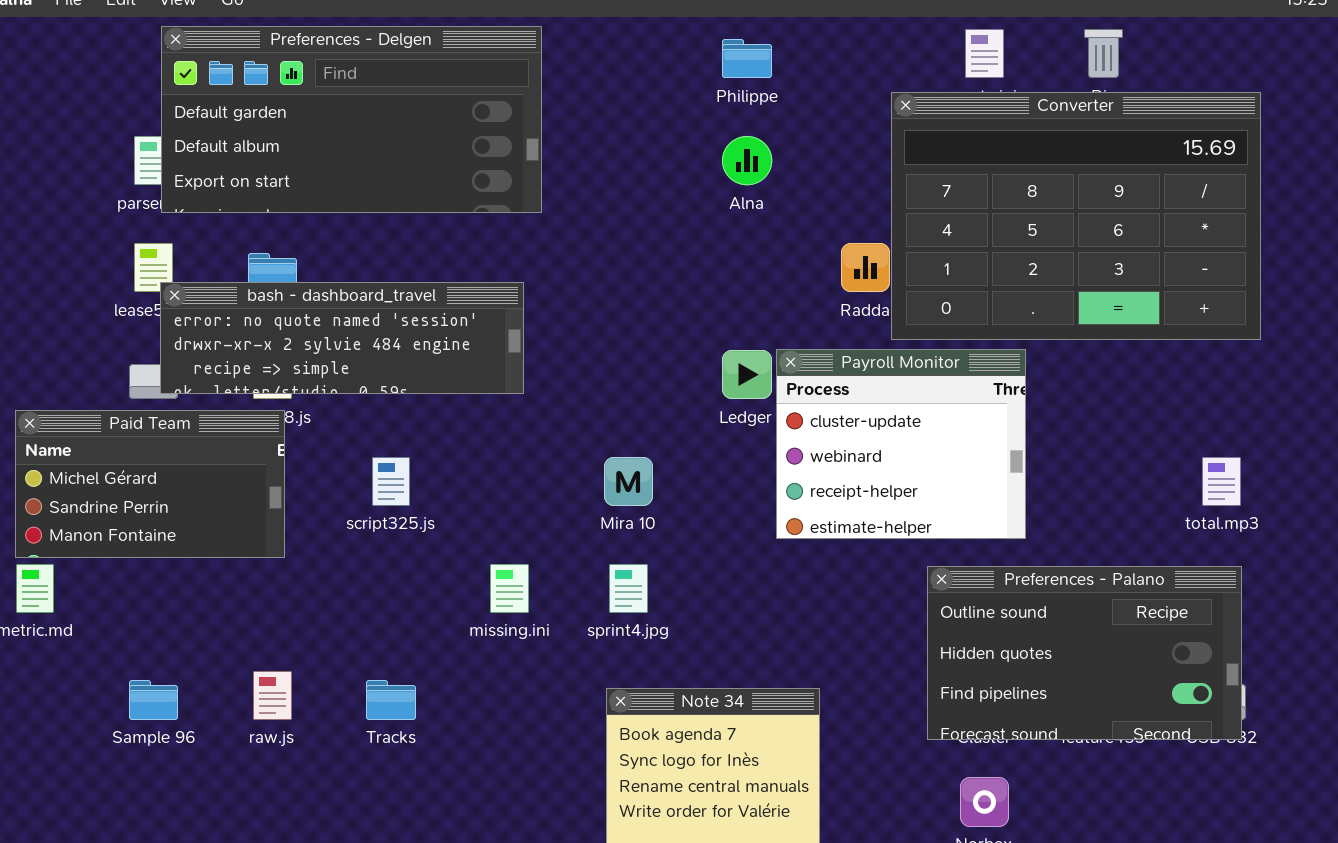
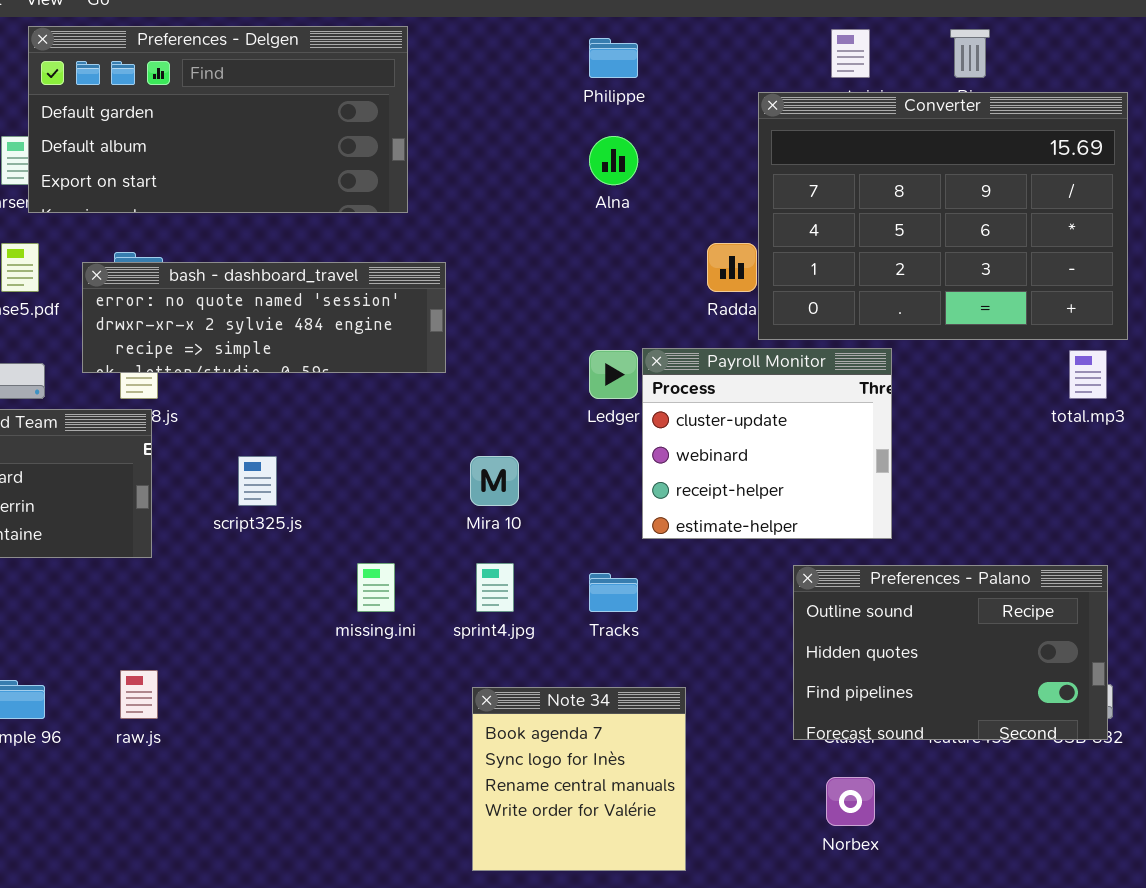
bash - dashboard_travel: [160,282,524,394] -> [82,262,446,373], moved
total.mp3: [1202,457,1241,506] -> [1069,350,1107,399], moved
Tracks: [366,680,416,720] -> [589,573,638,612], moved

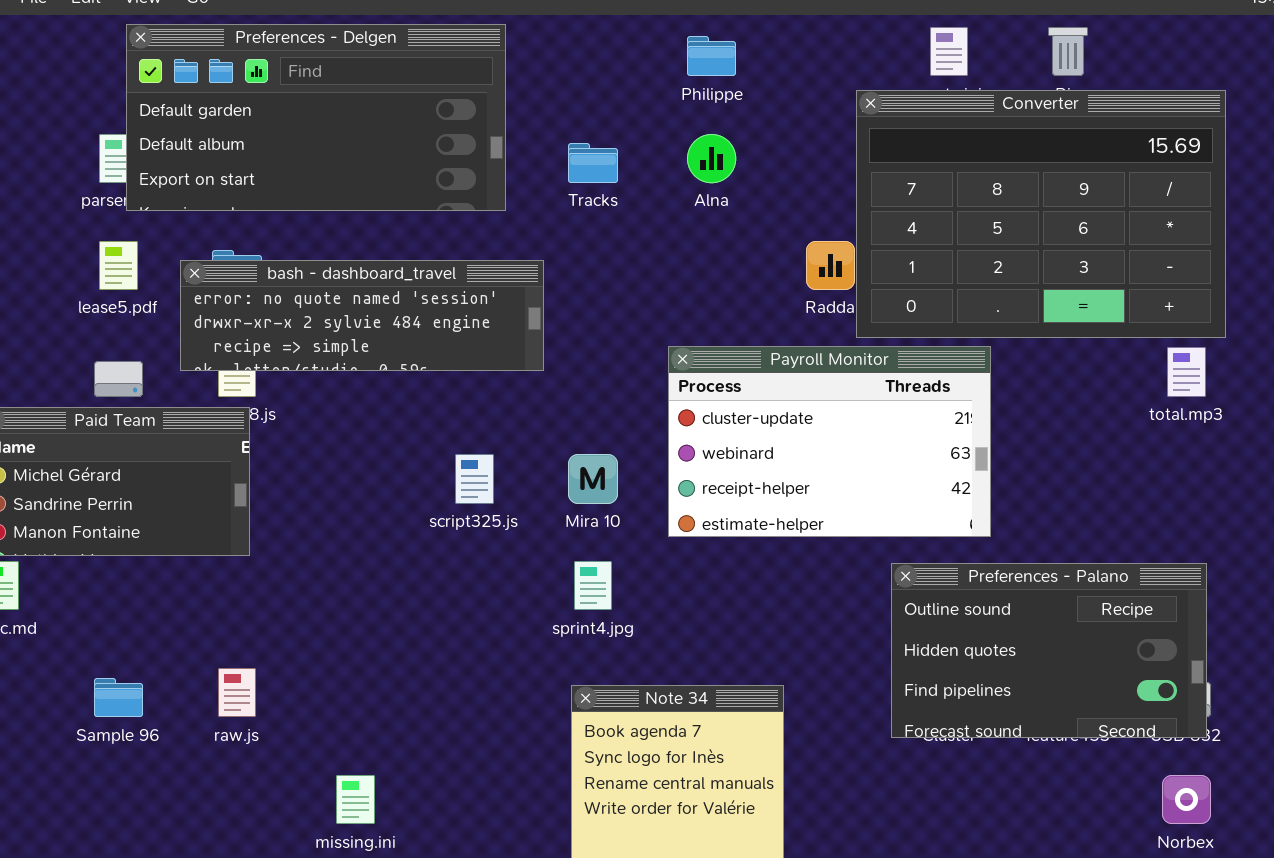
Payroll Monitor: [642,348,892,539] -> [668,346,991,537], resized
script325.js: [238,456,277,506] -> [455,454,494,504], moved
missing.ini: [357,563,395,612] -> [336,775,375,824], moved
Tracks: [589,573,638,612] -> [568,143,618,183], moved
Norbex: [826,777,875,826] -> [1162,775,1211,824], moved

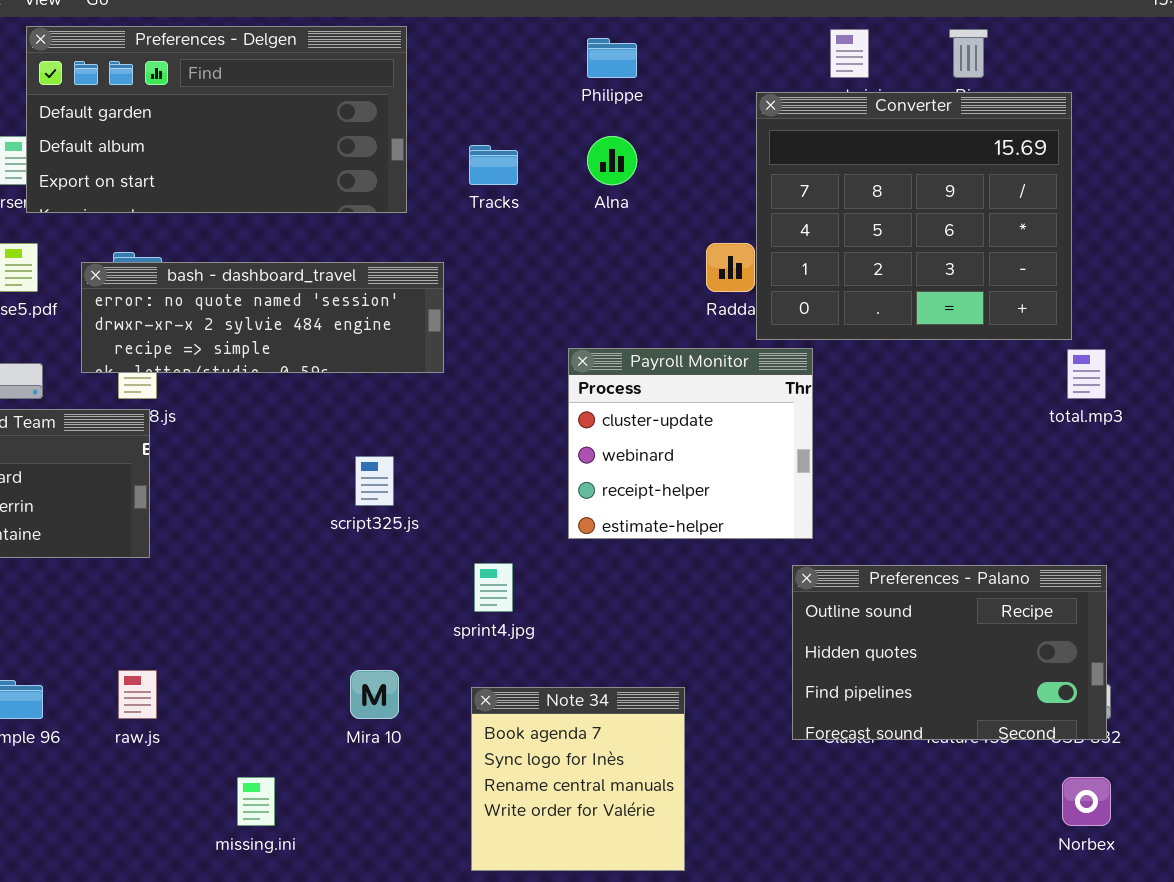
Converter: [856,90,1226,338] -> [756,92,1072,340], resized
Payroll Monitor: [668,346,991,537] -> [568,348,813,539], resized
Mira 10: [568,454,618,504] -> [350,670,399,719], moved

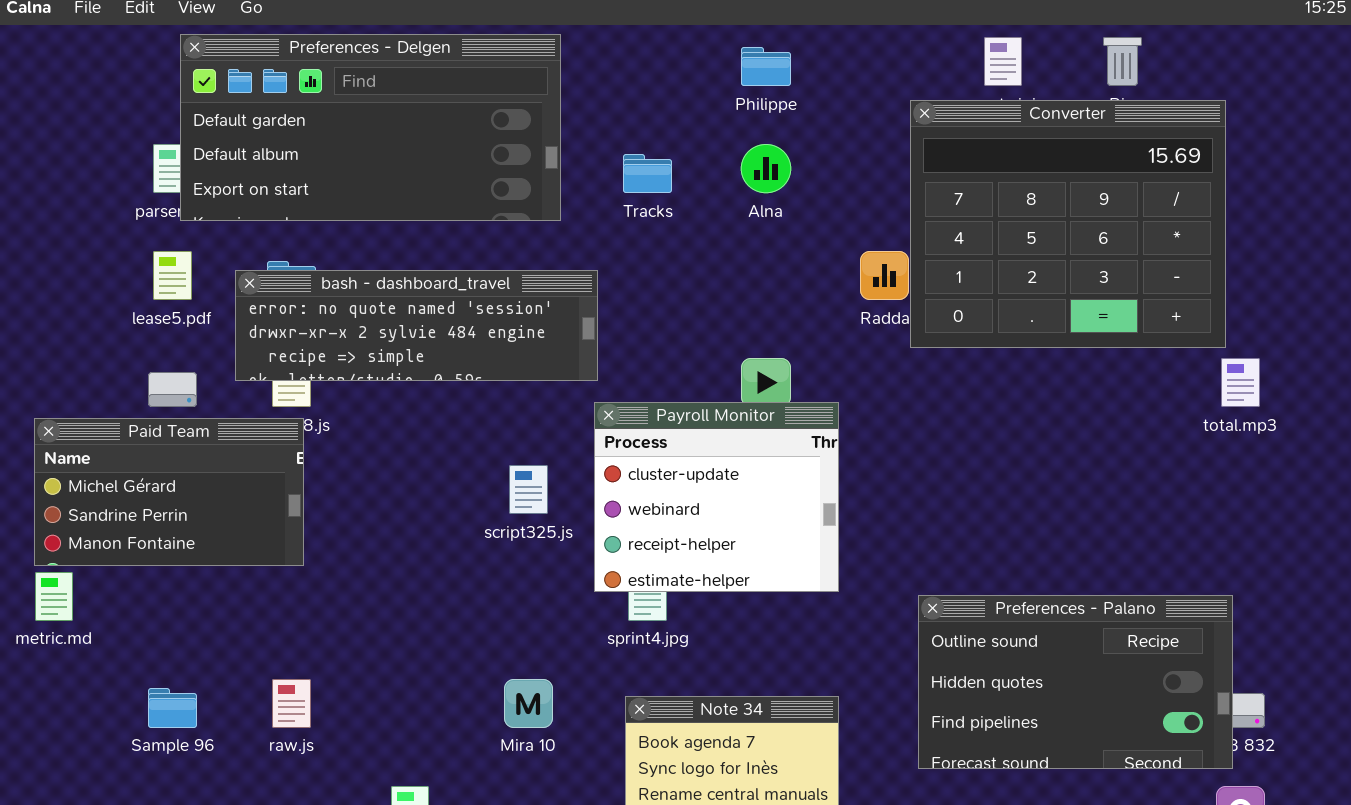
Payroll Monitor: [568,348,813,539] -> [594,402,839,592], moved
Preferences - Palano: [792,565,1107,740] -> [918,595,1233,769], moved

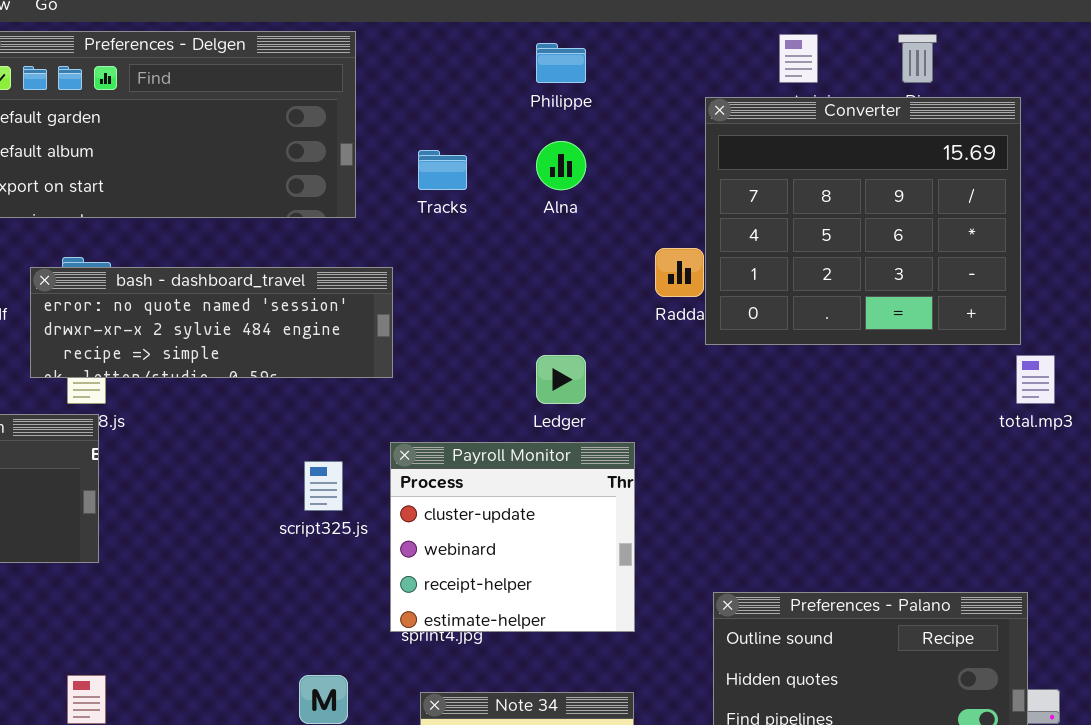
Payroll Monitor: [594,402,839,592] -> [390,442,635,632], moved

